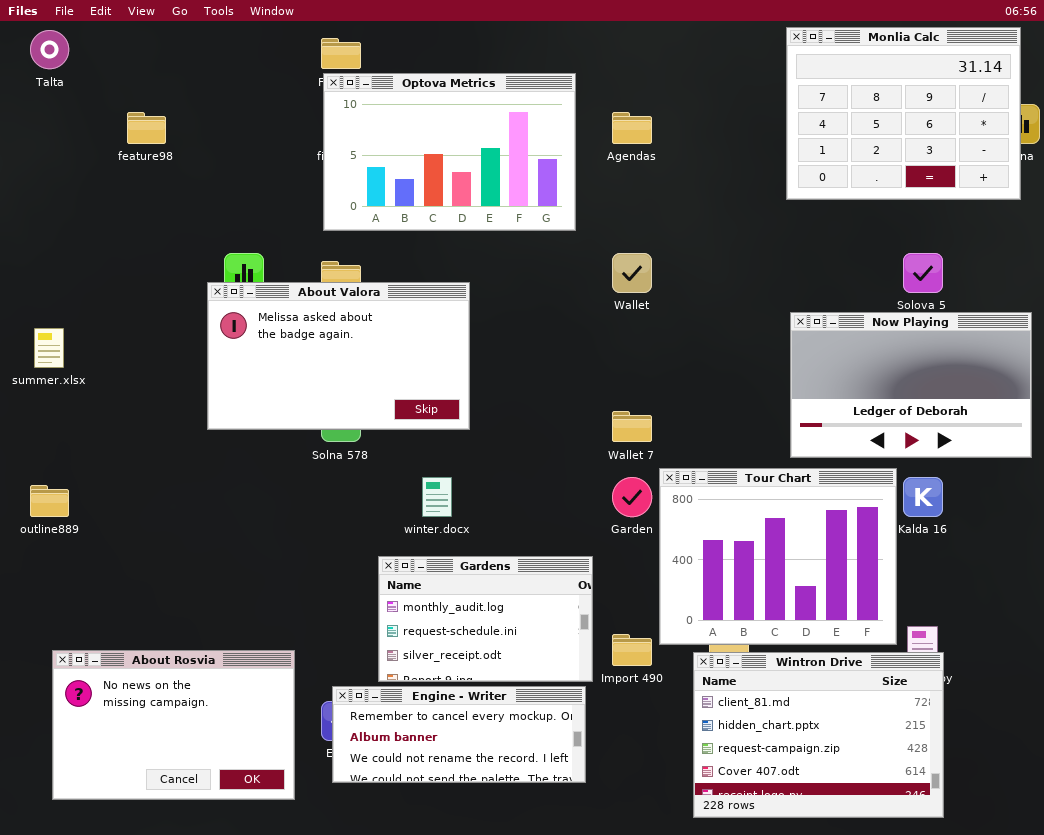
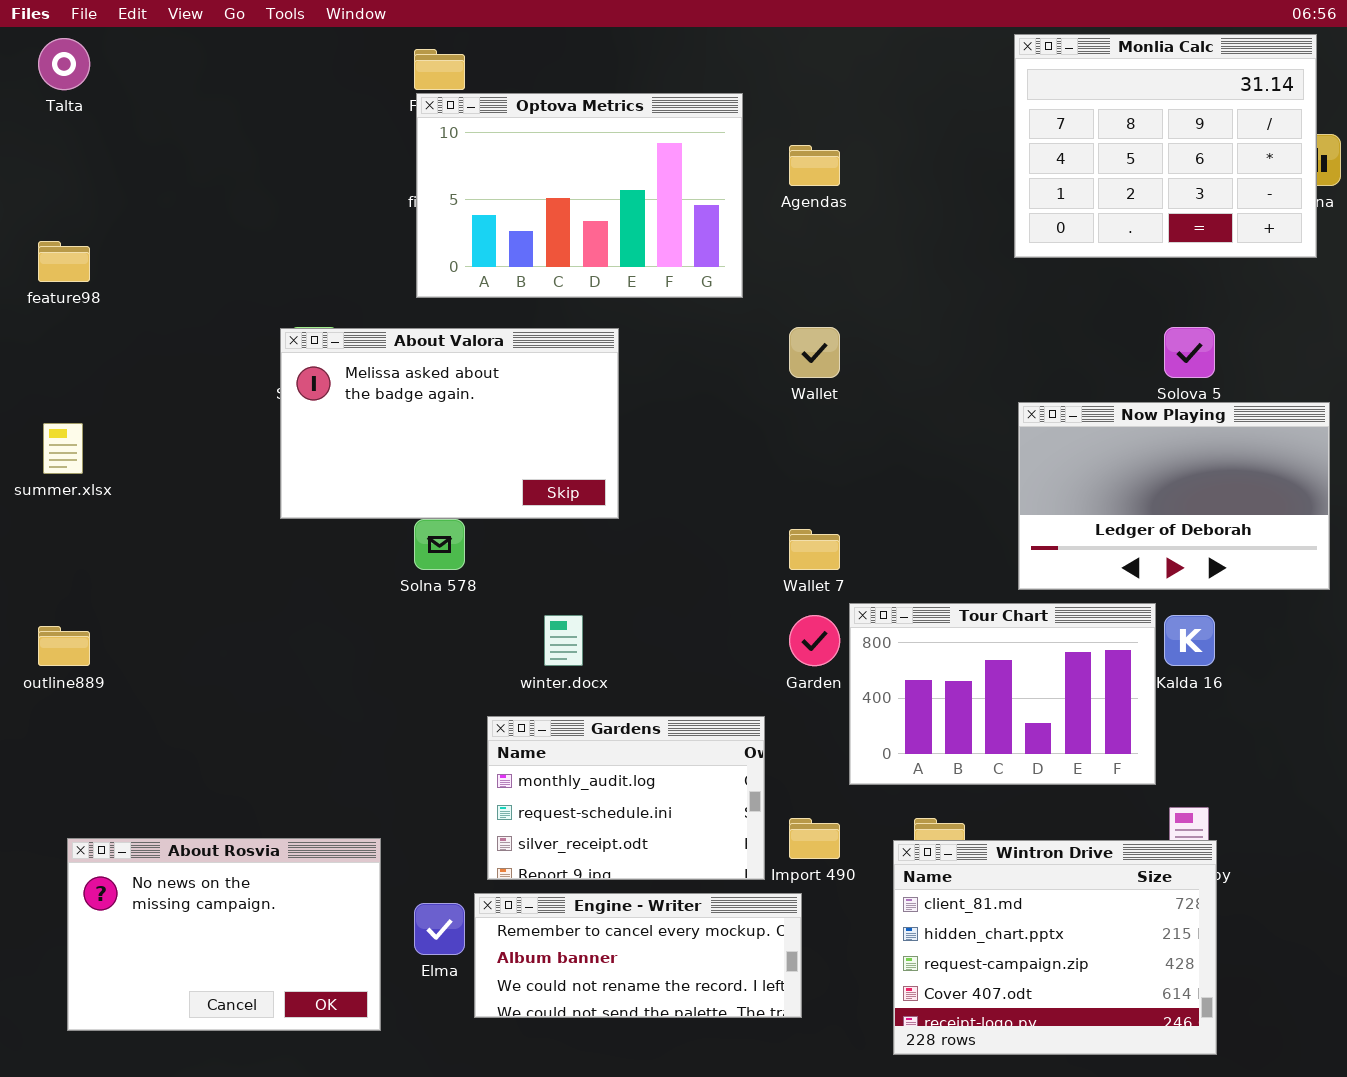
feature98: [127,112,166,144] -> [38,241,90,282], moved
About Valora: [207,282,470,430] -> [280,328,619,519], moved
Tour Chart: [659,468,897,645] -> [849,603,1156,785], resized
Engine - Writer: [332,686,586,783] -> [474,893,802,1018], moved

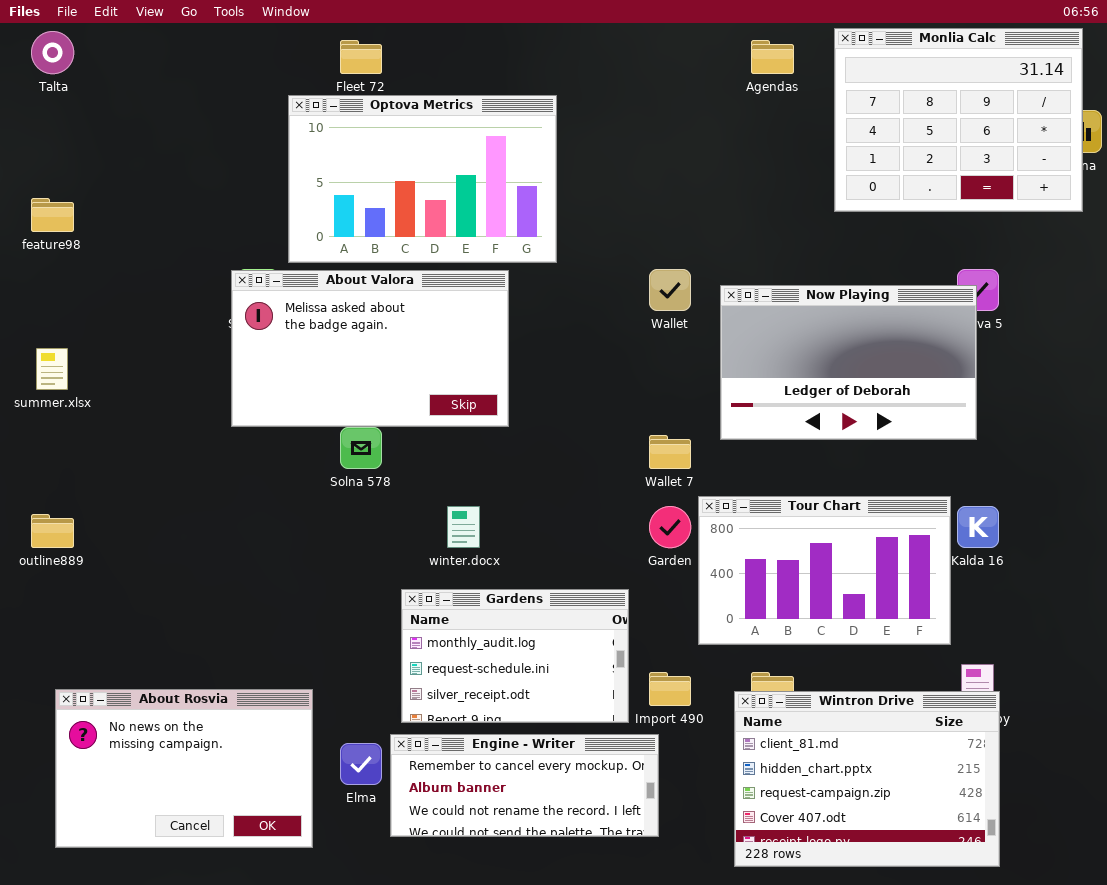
Optova Metrics: [416,93,743,298] -> [288,95,557,263], moved
Agendas: [789,145,840,186] -> [751,40,794,74], moved
Now Playing: [1018,402,1330,590] -> [720,285,977,440], moved

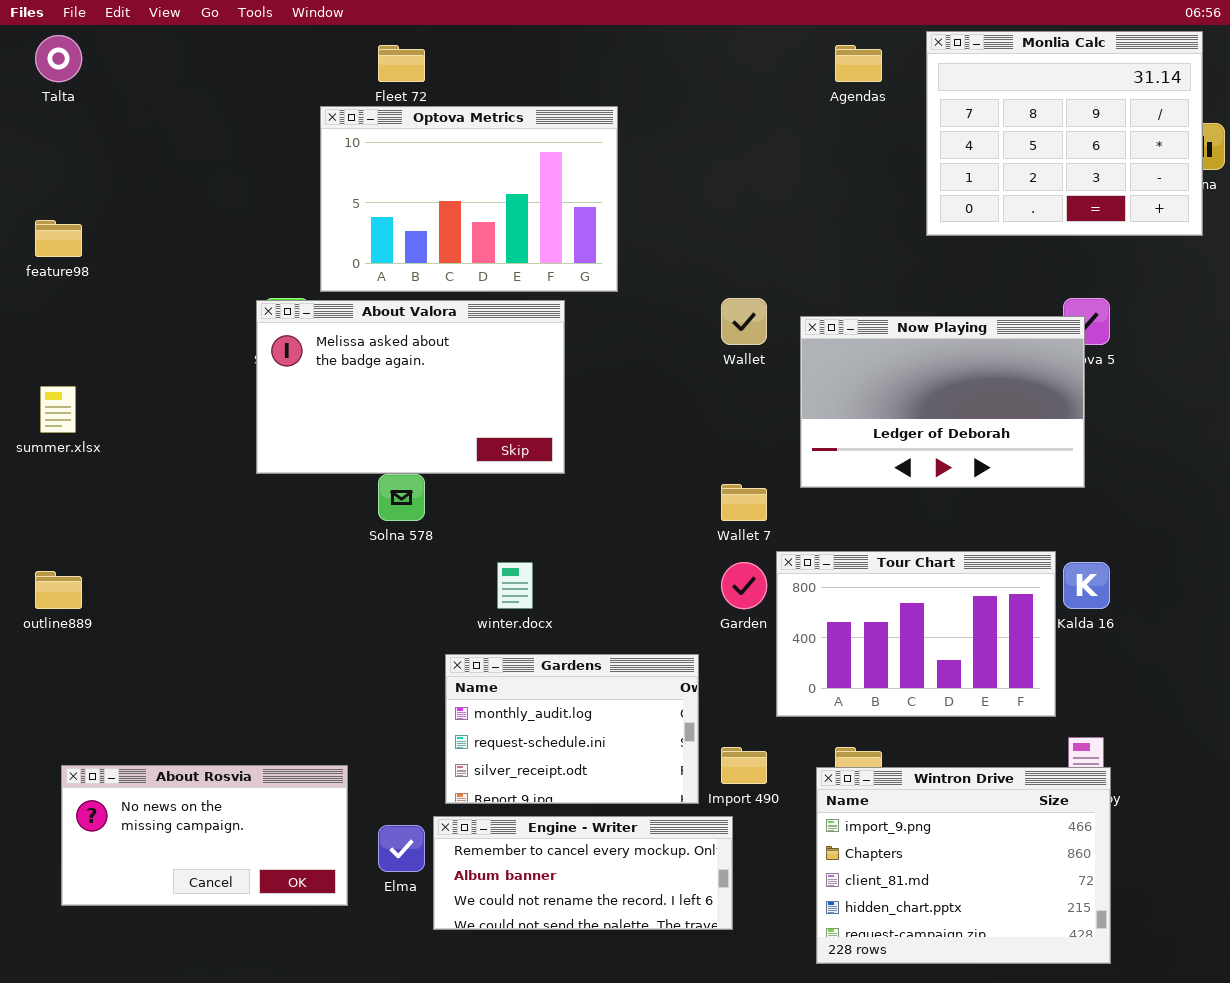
About Rosvia: [55,689,313,848] -> [61,765,348,906], resized
Wintron Drive: [734,691,1000,867] -> [816,767,1111,964], scrolled up 2 rows

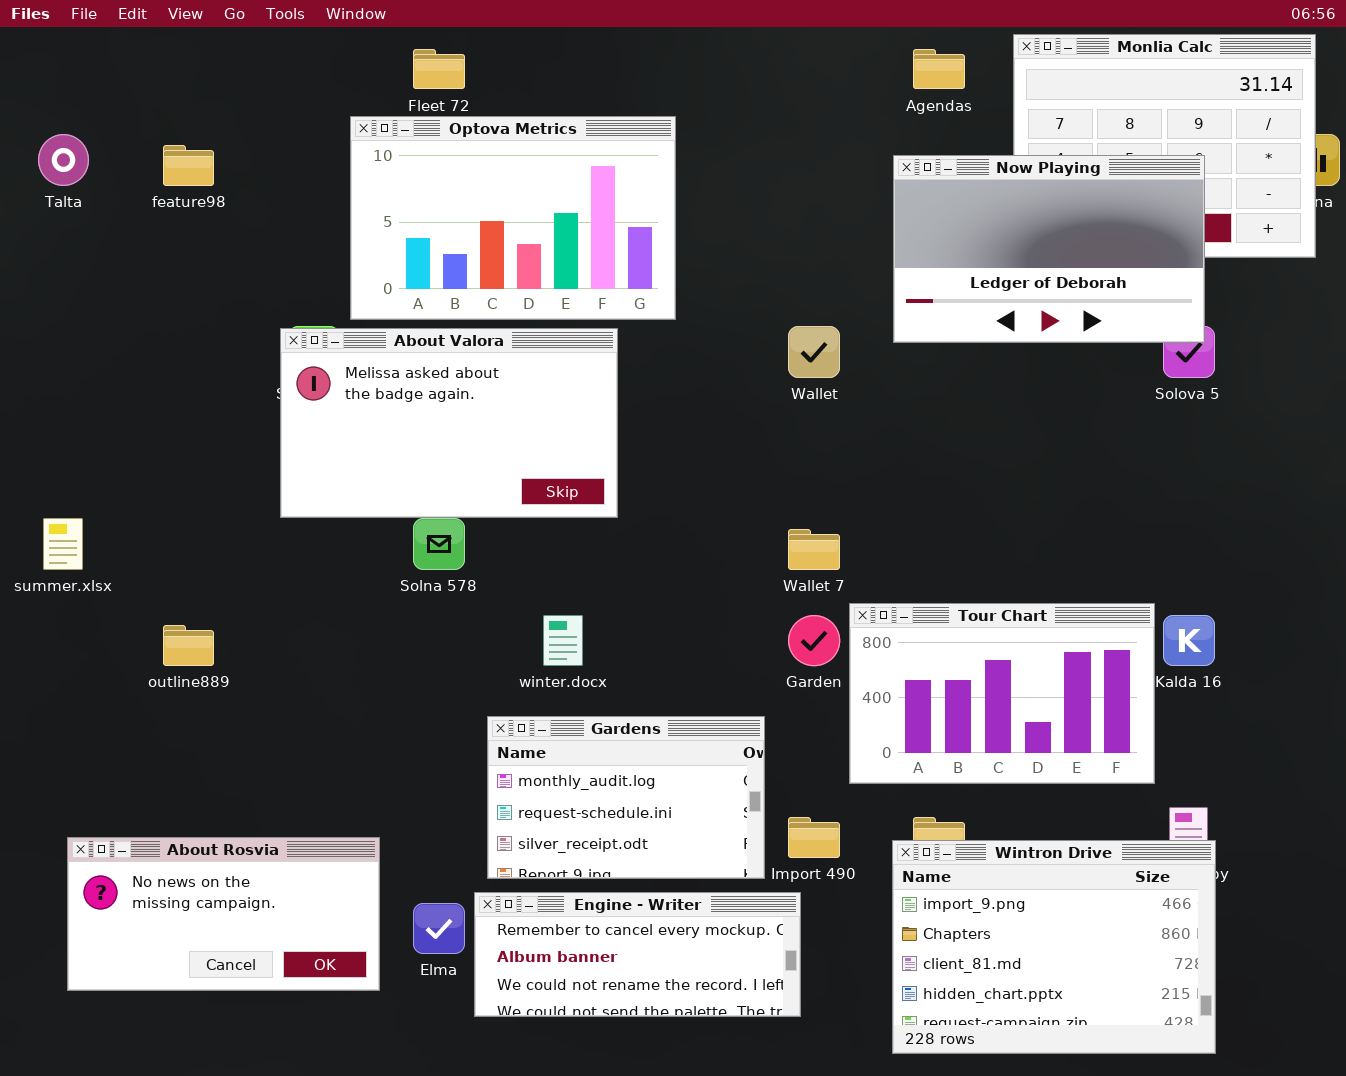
Talta: [35,35,82,82] -> [38,134,89,186], moved
feature98: [35,220,82,257] -> [163,145,214,186], moved
Now Playing: [800,316,1085,488] -> [893,155,1205,343], moved
summer.xlsx: [40,386,76,433] -> [43,518,83,570], moved
outline889: [35,571,82,609] -> [163,625,214,666], moved

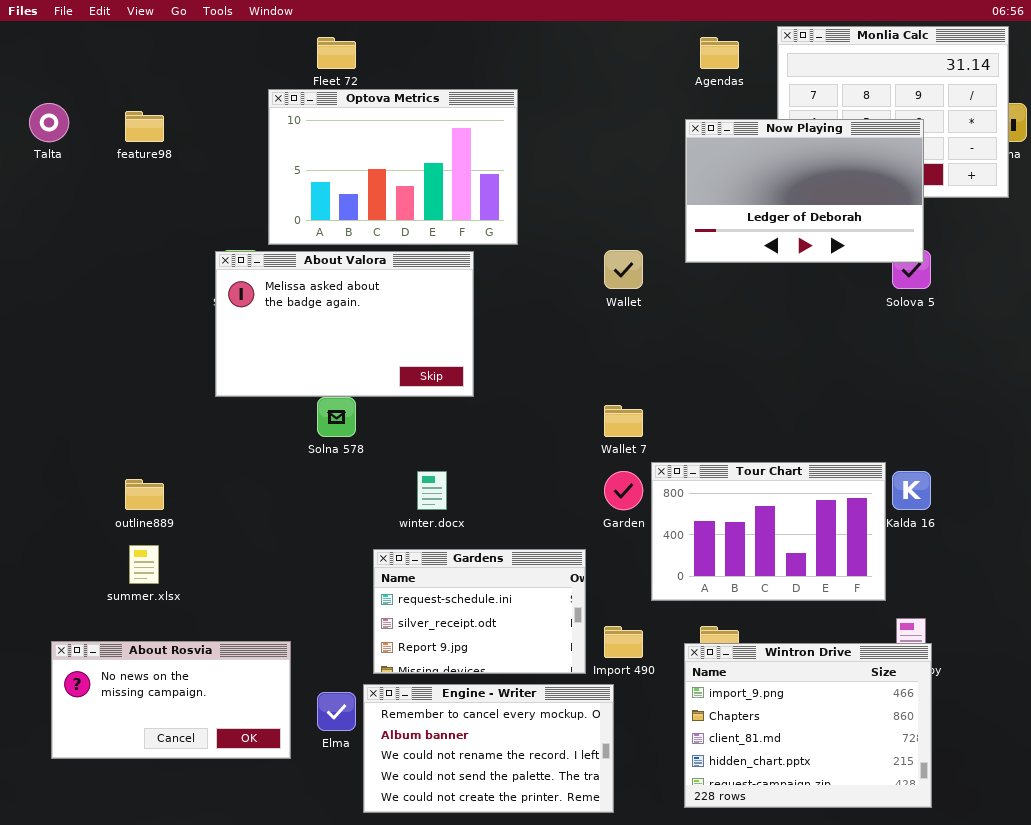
summer.xlsx: [43,518,83,570] -> [129,545,159,584], moved
Gardens: [487,716,765,879] -> [373,549,586,674], scrolled down 1 row
Engine - Writer: [474,892,801,1017] -> [363,684,614,813], resized

